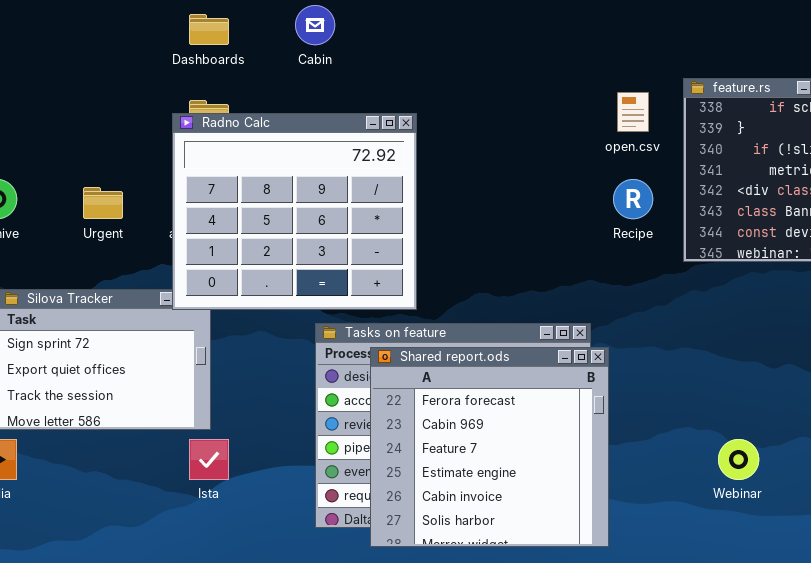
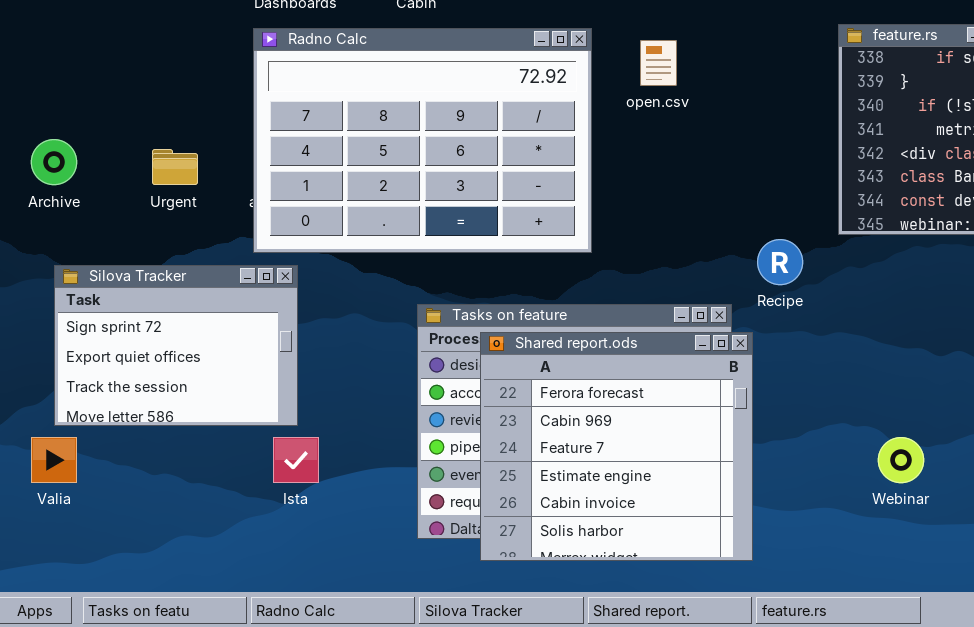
open.csv: [617,92,649,132] -> [640,40,677,86], moved
Radno Calc: [172,113,417,310] -> [253,28,592,253], moved, resized
Recipe: [613,179,653,219] -> [757,239,803,285], moved

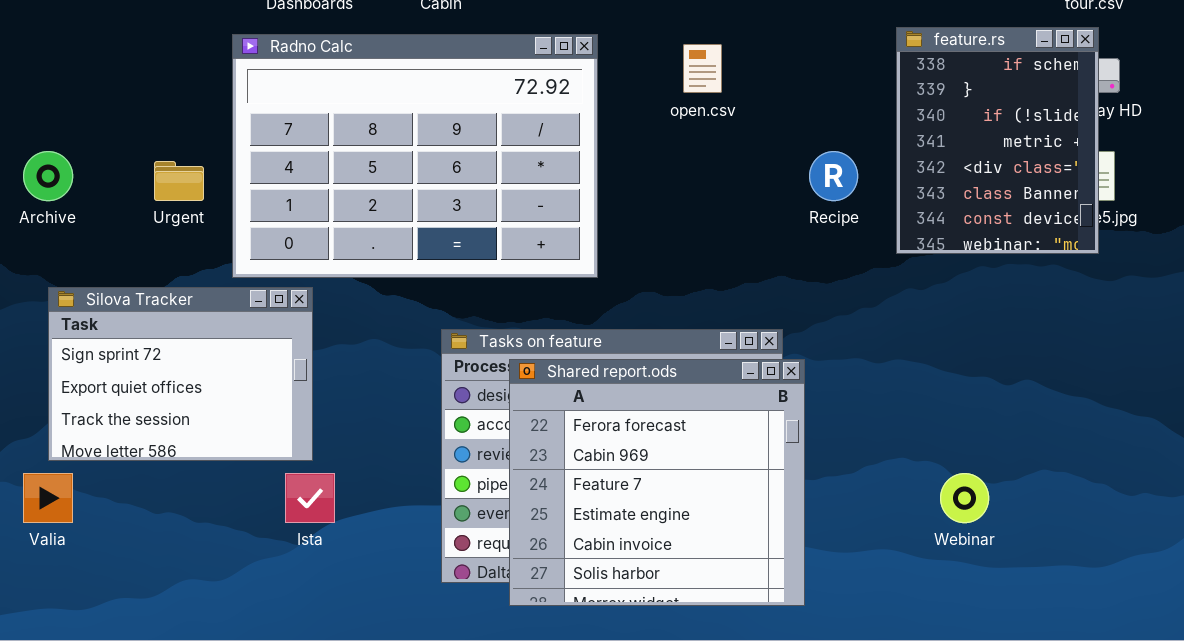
Radno Calc: [253,28,592,253] -> [232,34,598,278], moved
Recipe: [757,239,803,285] -> [809,151,858,201], moved

